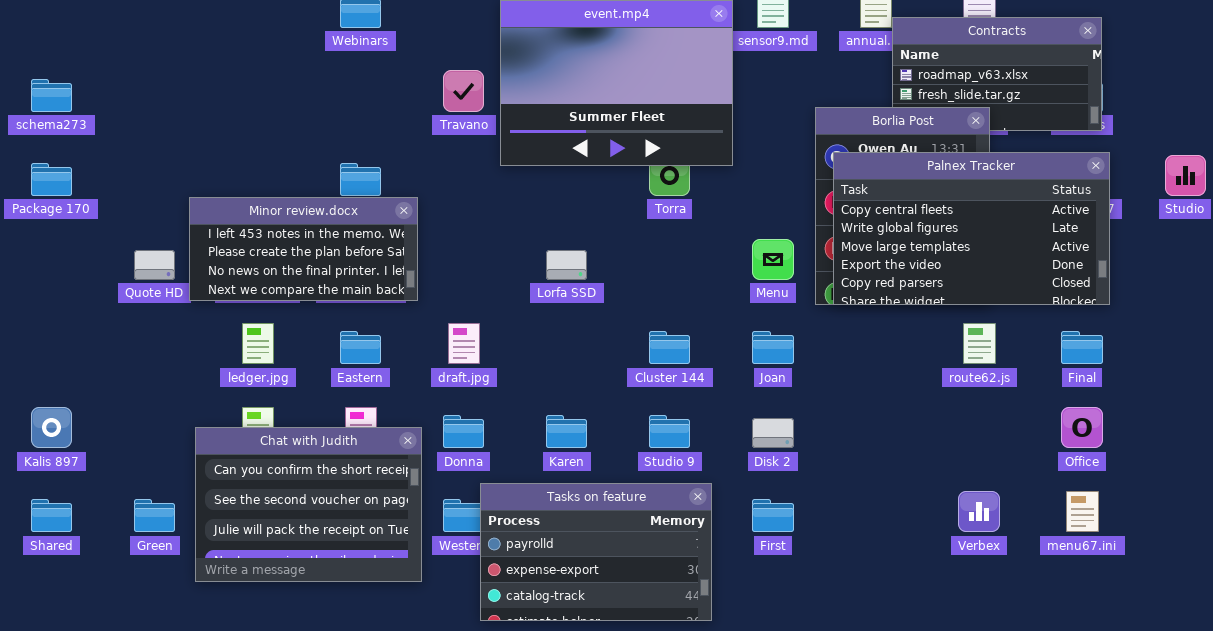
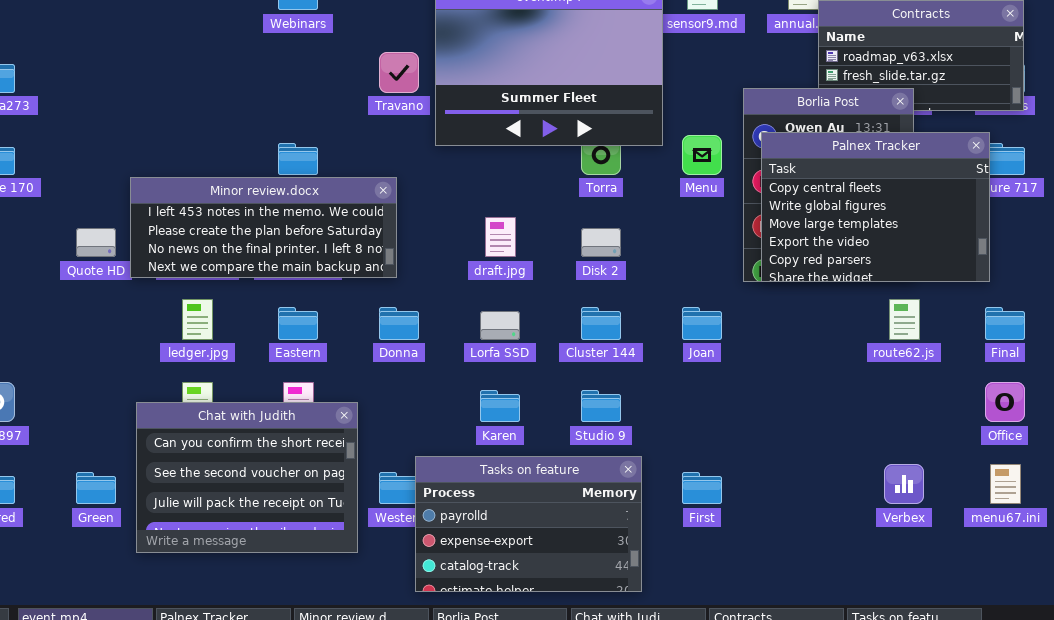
Palnex Tracker: [833,152,1110,305] -> [761,132,990,282], resized
Minor review.docx: [189,197,418,301] -> [130,177,397,278], resized
Menu: [752,239,794,280] -> [682,135,722,175], moved
Lorfa SSD: [546,250,587,280] -> [480,311,520,340], moved
draft.jpg: [448,323,480,364] -> [485,217,516,257], moved
Donna: [443,415,484,448] -> [379,307,419,340], moved
Disk 2: [752,418,794,448] -> [581,228,621,257], moved

